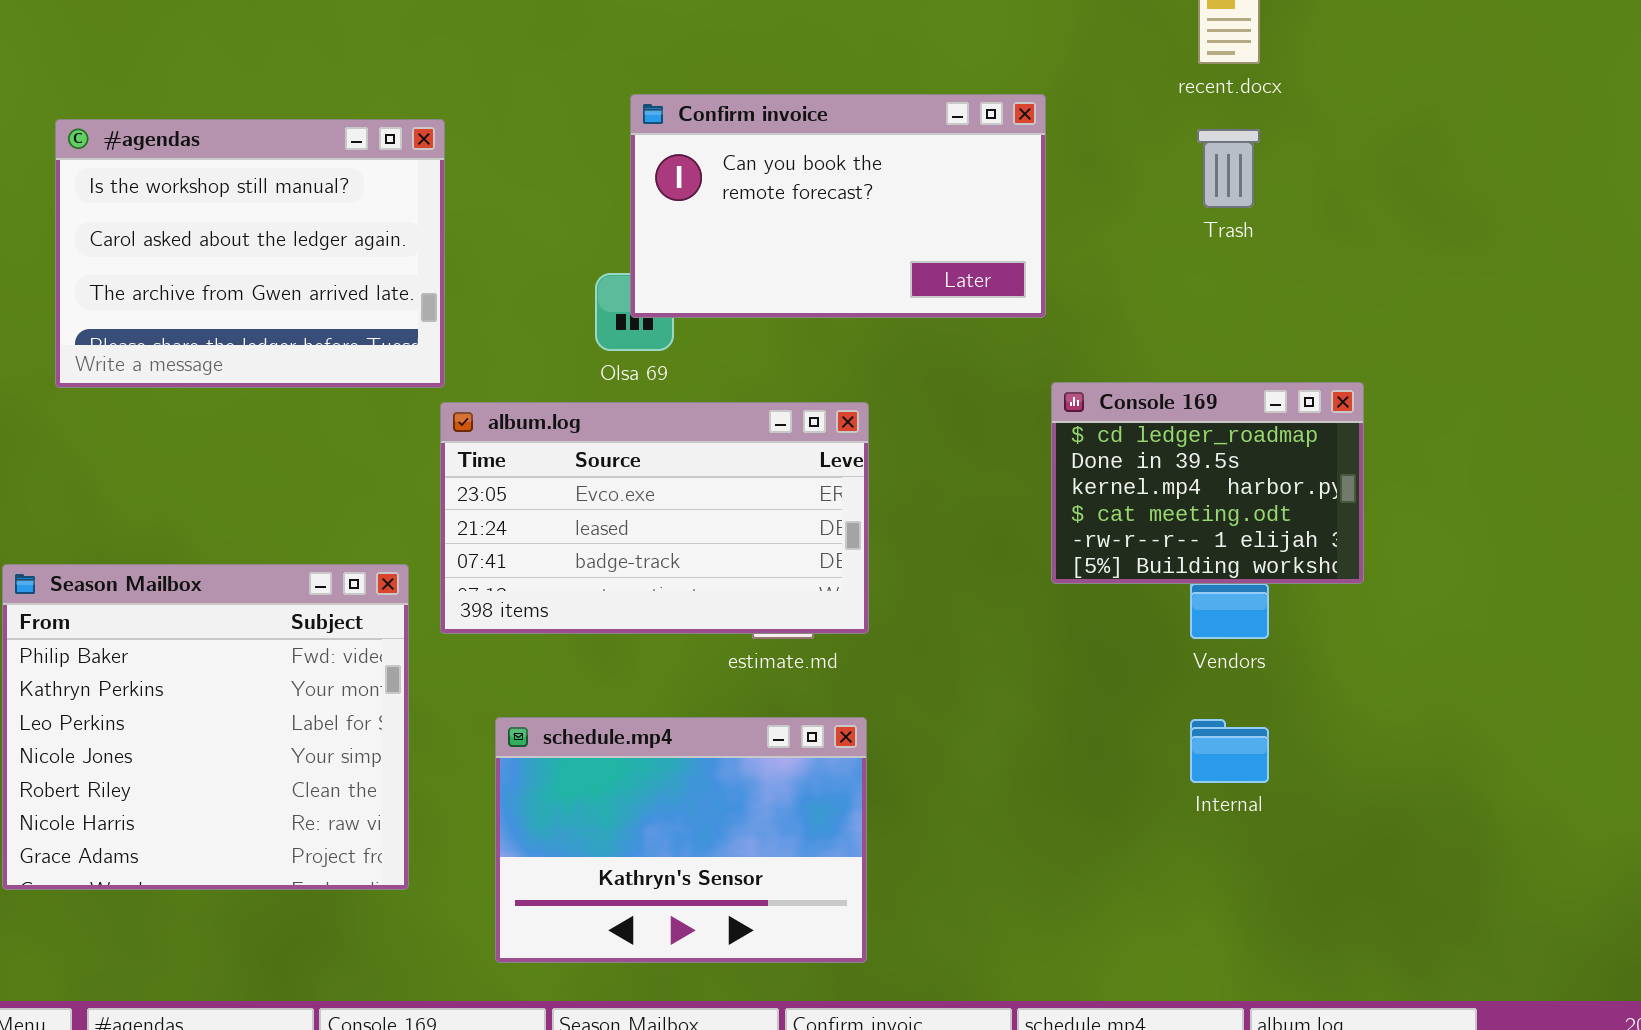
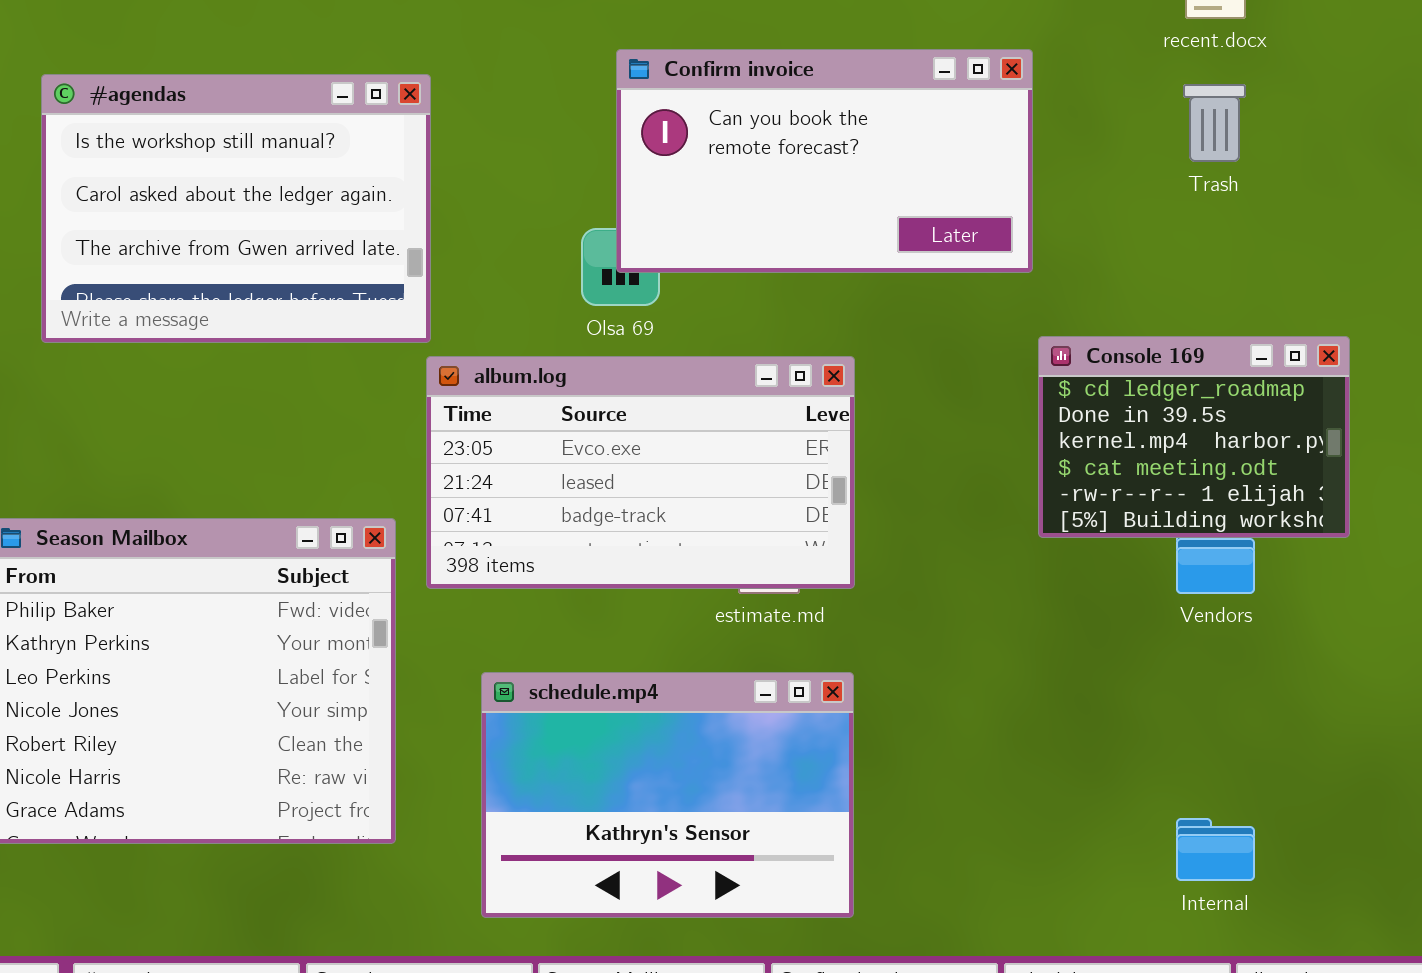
Internal: [1190,719,1269,783] -> [1176,818,1255,881], moved

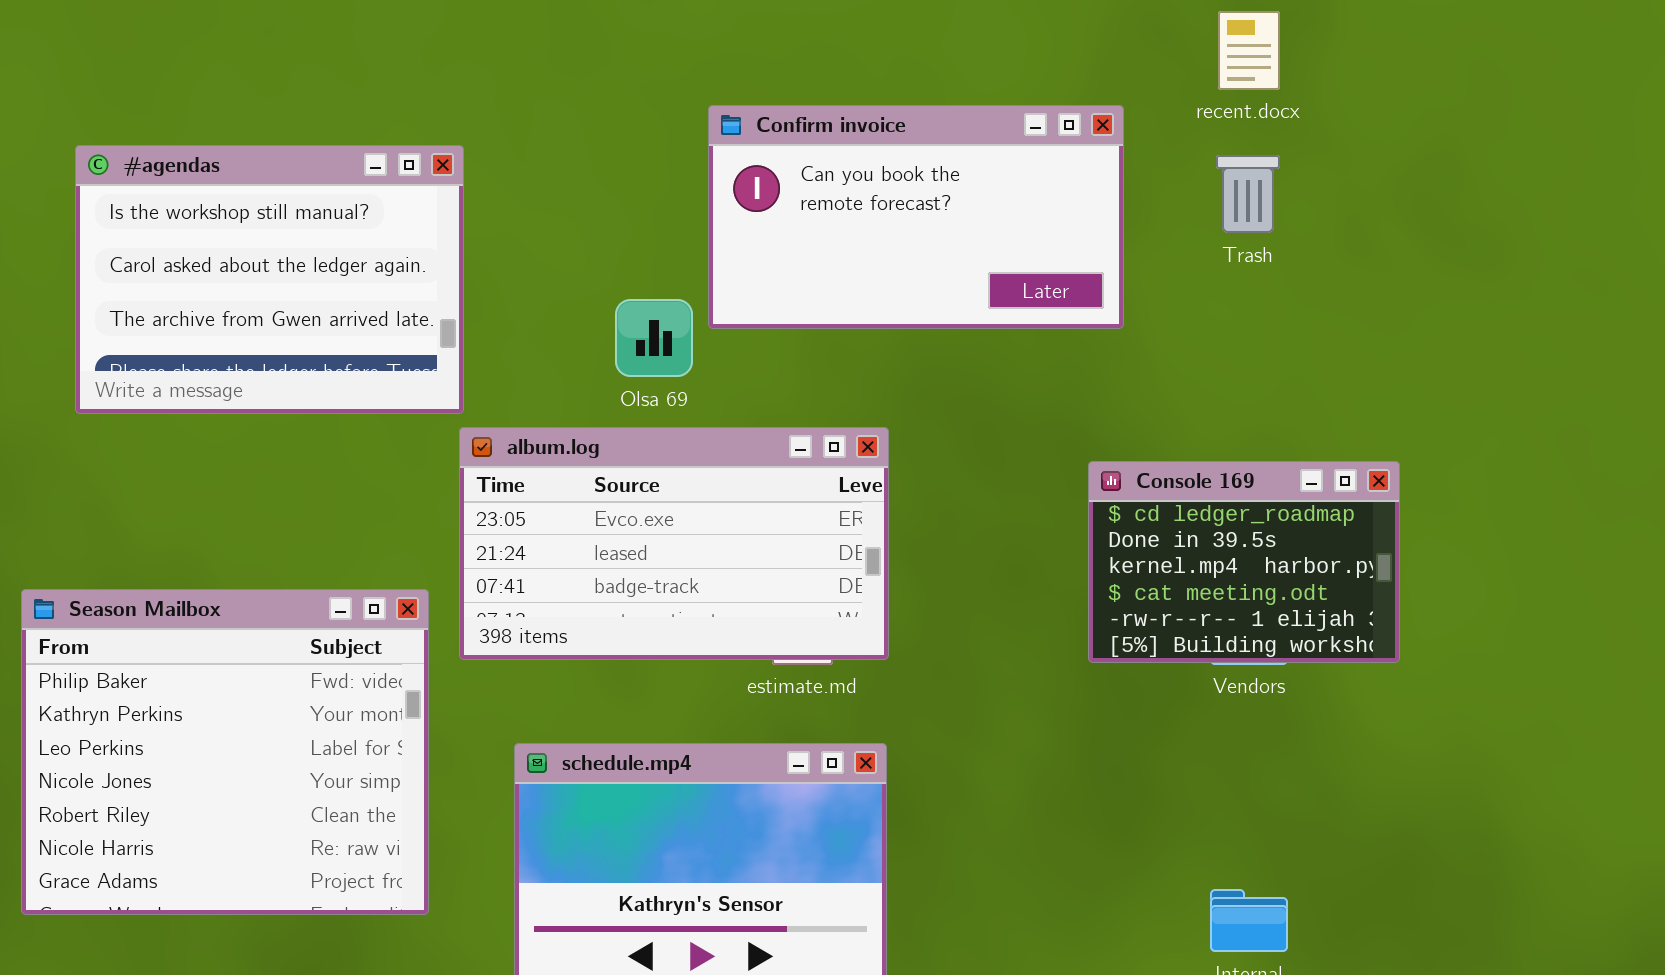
Confirm invoice: [616,49,1033,273] -> [708,105,1124,329], moved
Console 169: [1038,336,1350,538] -> [1088,461,1400,663], moved

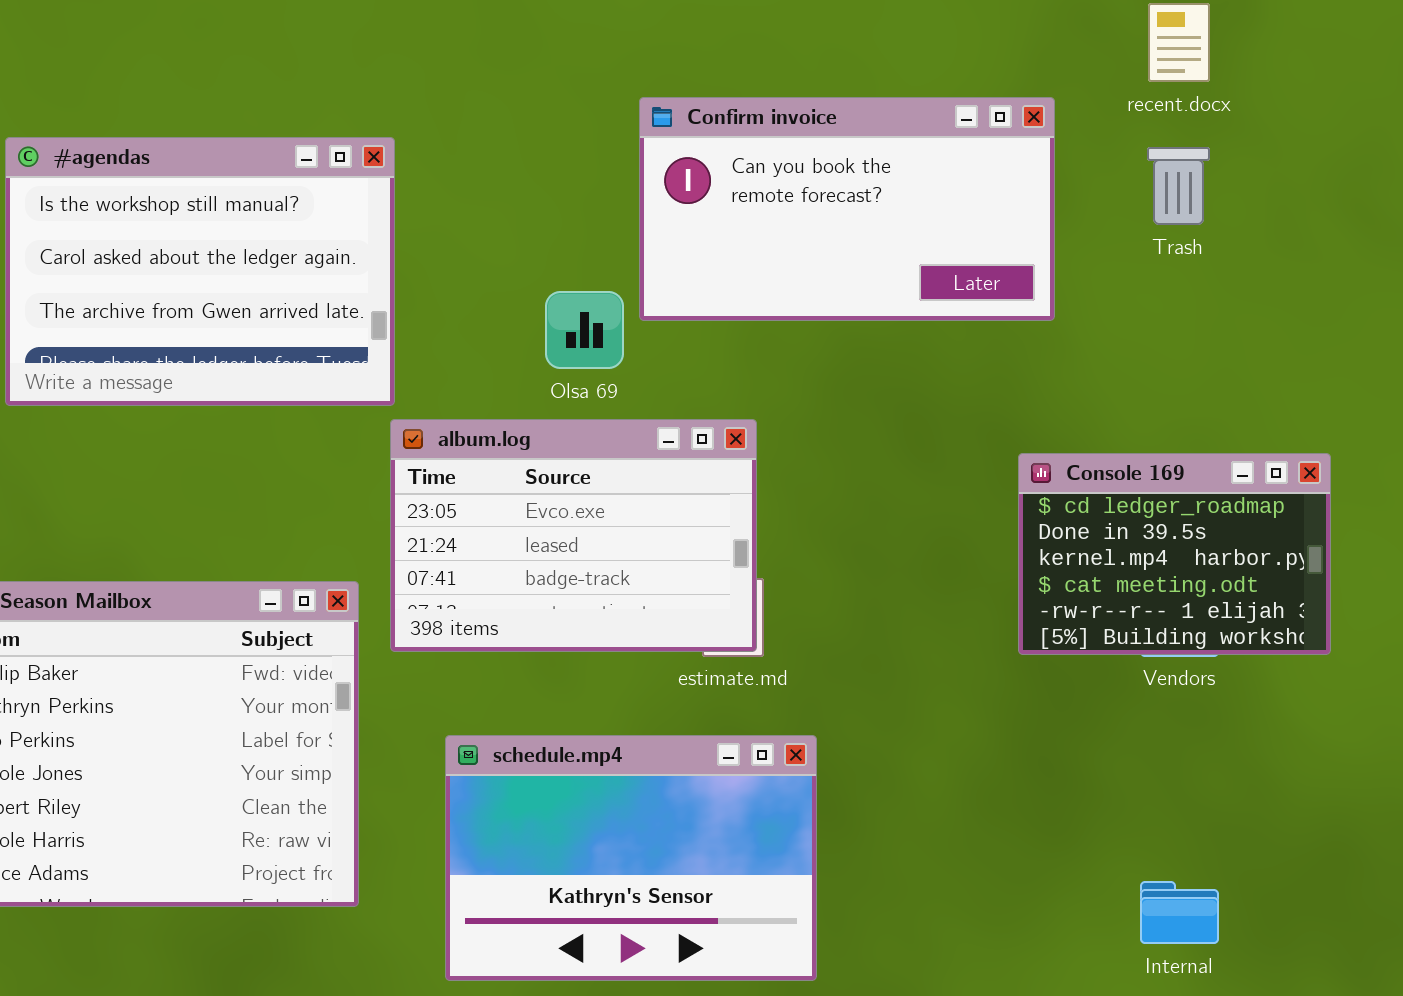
album.log: [459,427,889,660] -> [390,419,757,652], resized

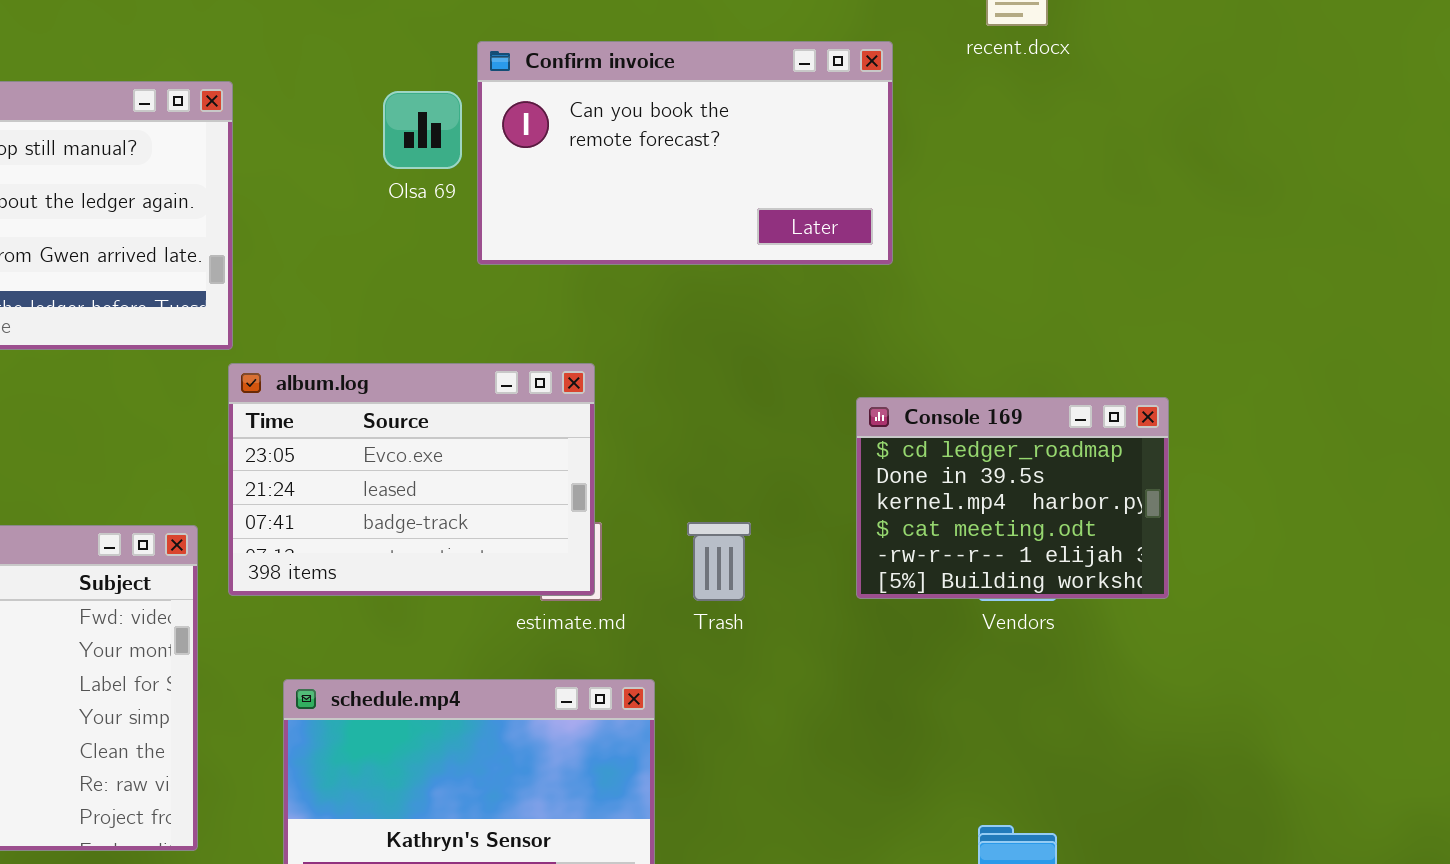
Trash: [1147,147,1210,225] -> [687,522,751,601], moved
Olsa 69: [545,291,624,369] -> [383,91,462,169], moved

